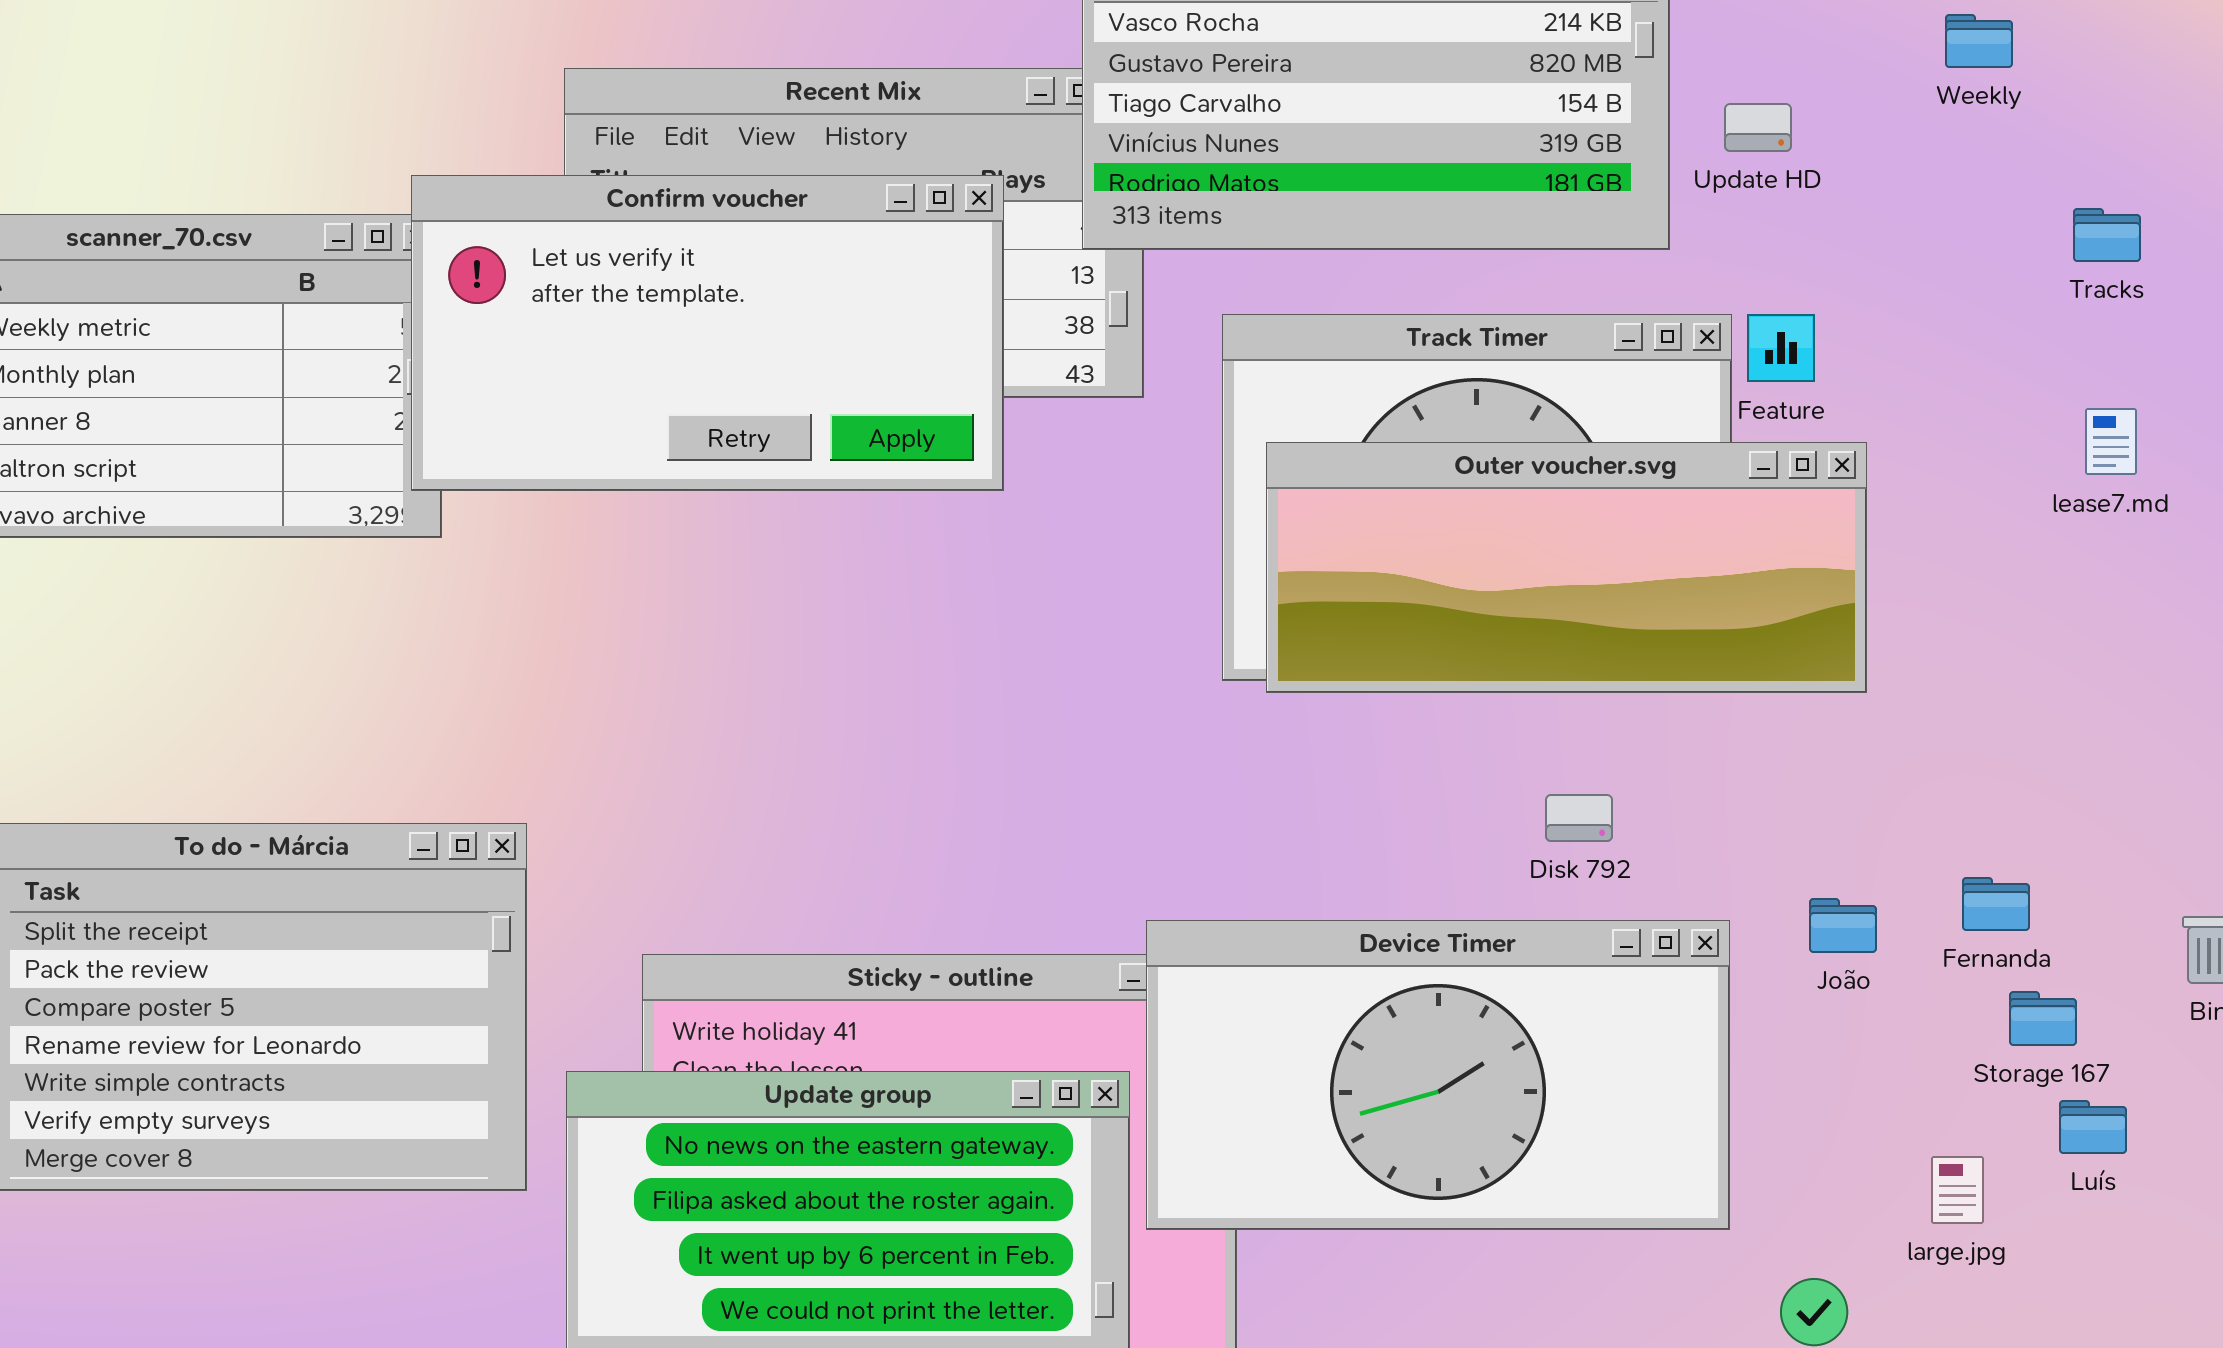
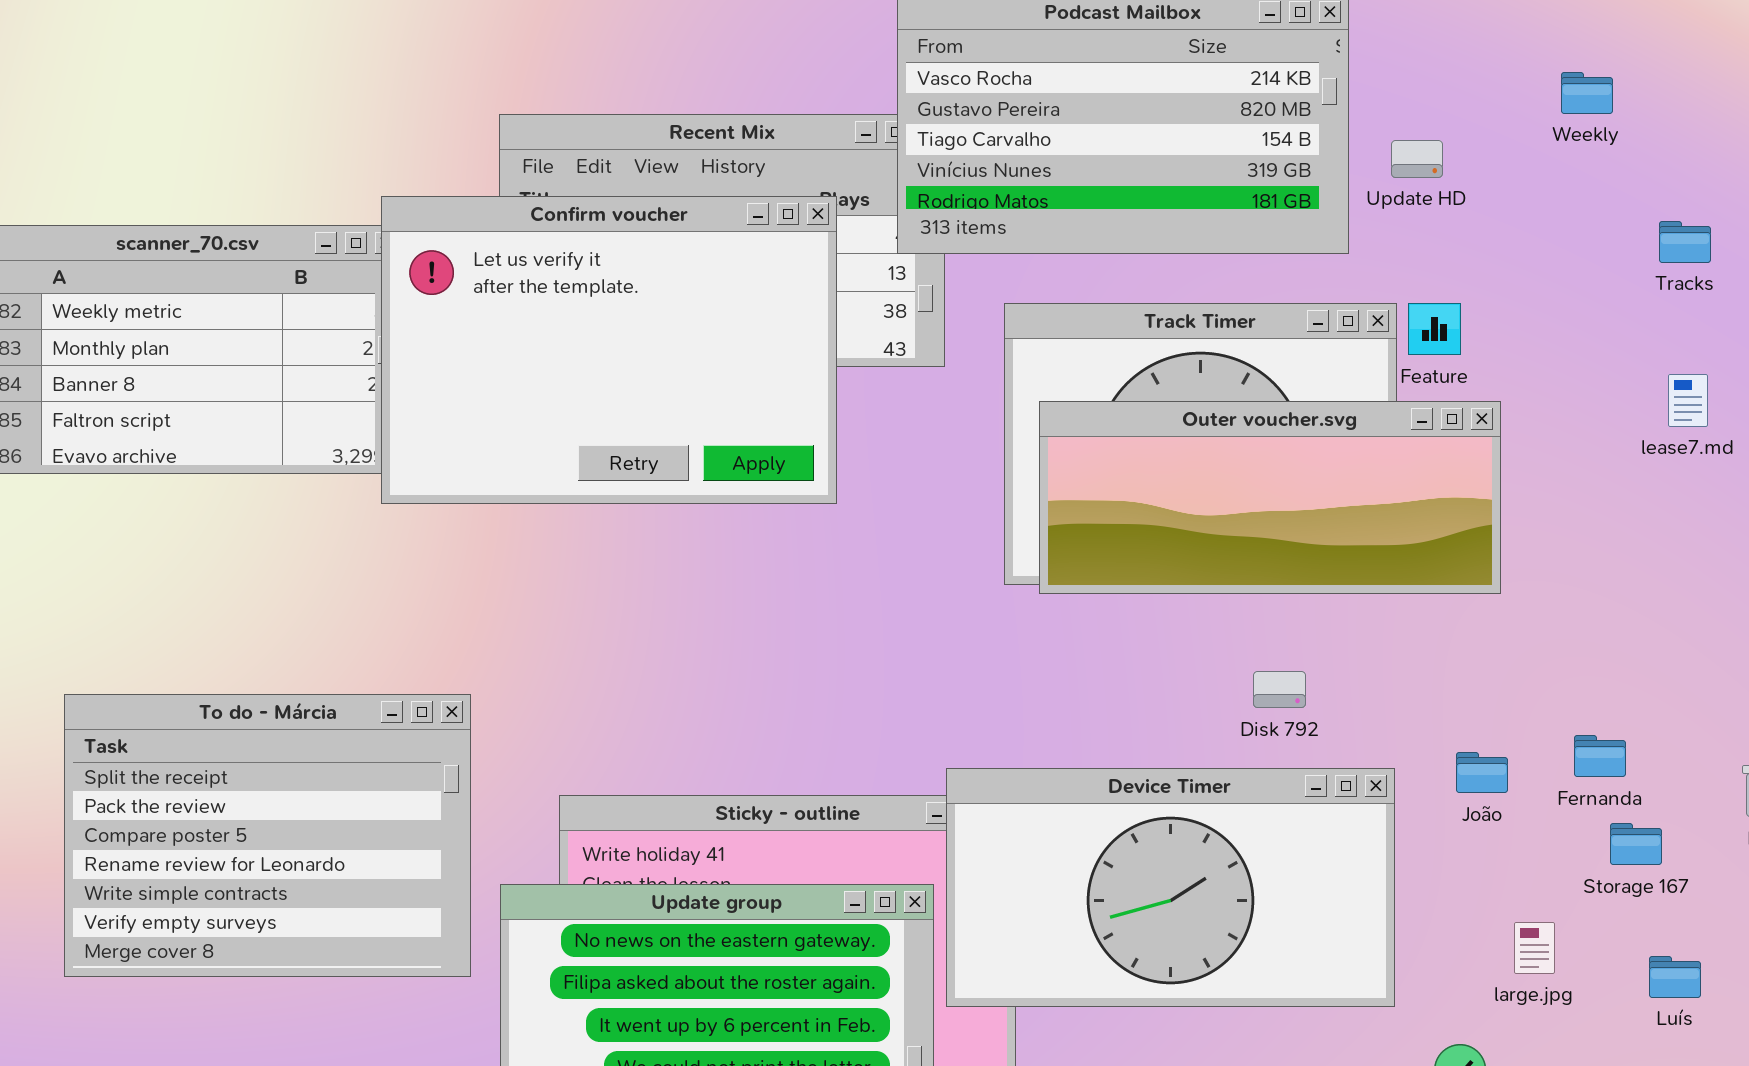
Confirm voucher: [411,175,1004,491] -> [381,196,837,504], resized
Luís: [2059,1100,2127,1154] -> [1649,956,1701,998], moved
large.jpg: [1931,1156,1984,1224] -> [1514,922,1555,974], moved

